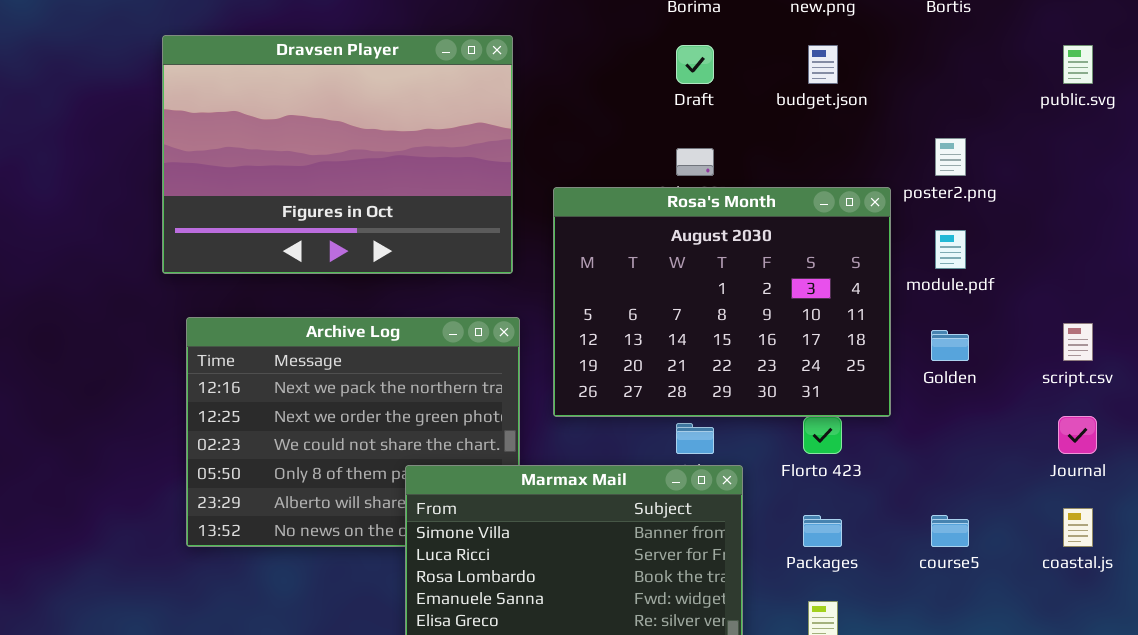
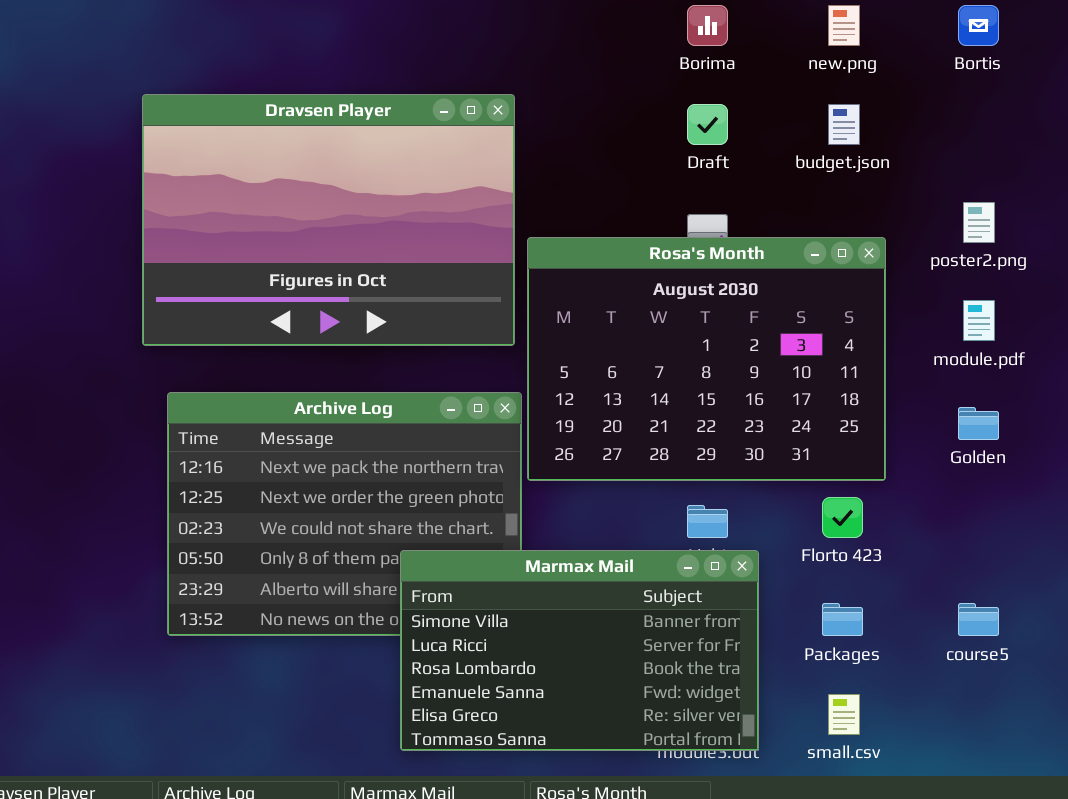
Rosa's Month: [553,187,891,417] -> [527,237,886,481], moved

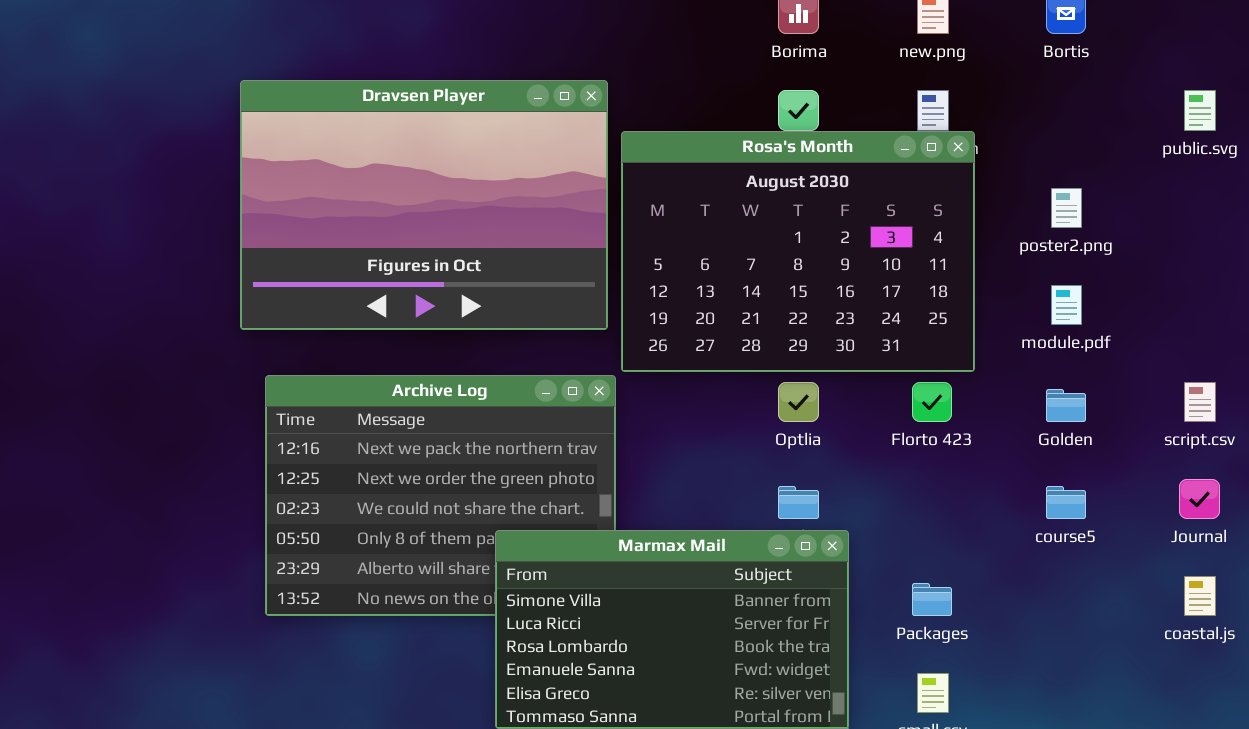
Rosa's Month: [527,237,886,481] -> [621,131,975,372], moved
Florto 423: [822,497,863,538] -> [912,382,952,422], moved
course5: [958,603,999,636] -> [1046,486,1086,519], moved

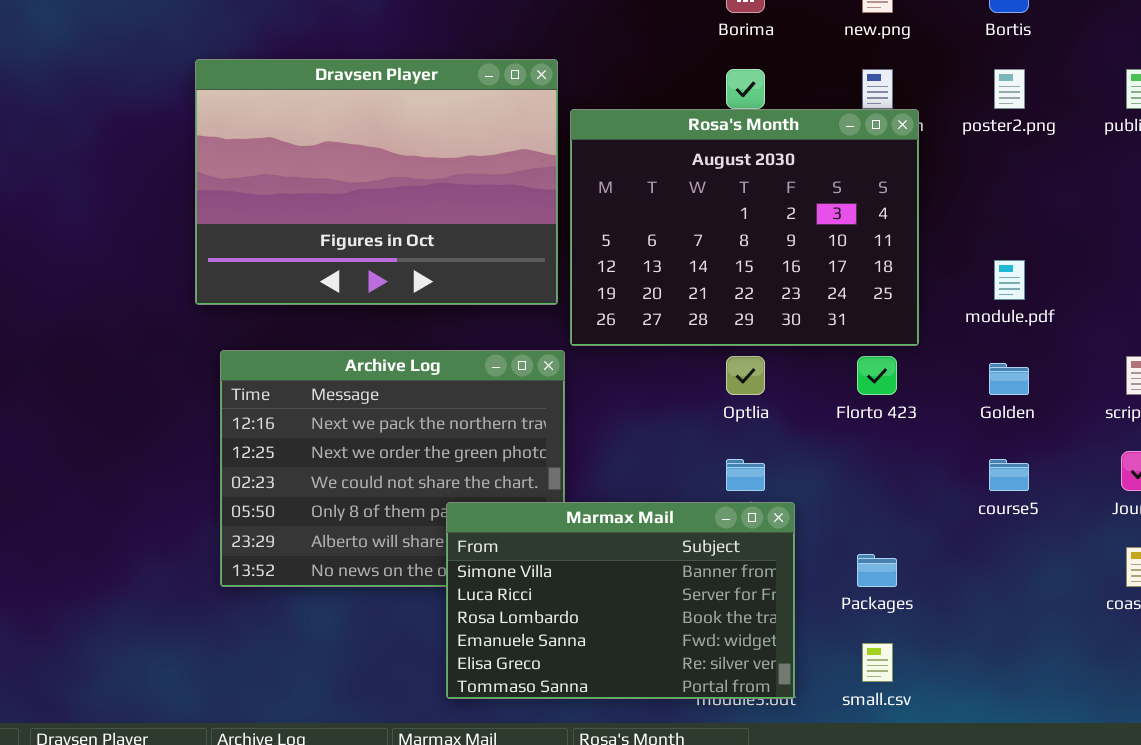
poster2.png: [1051,188,1082,228] -> [994,69,1025,109], moved

